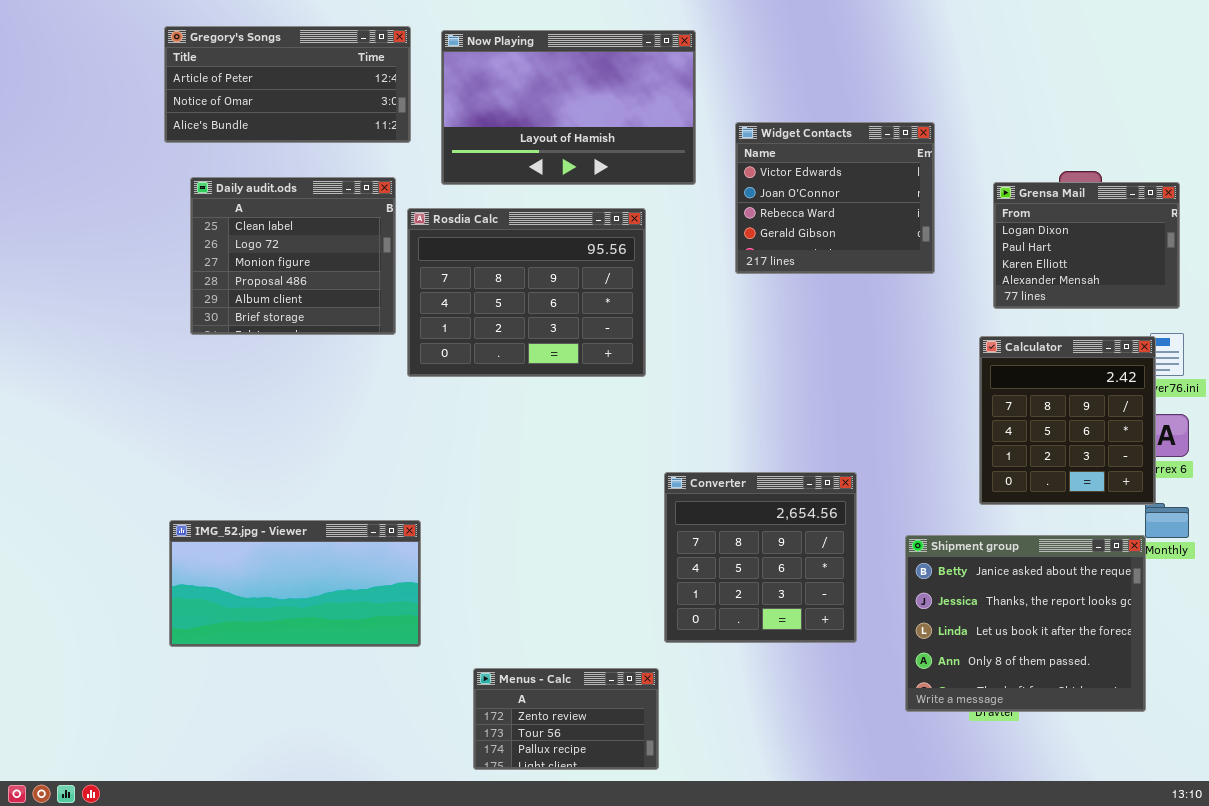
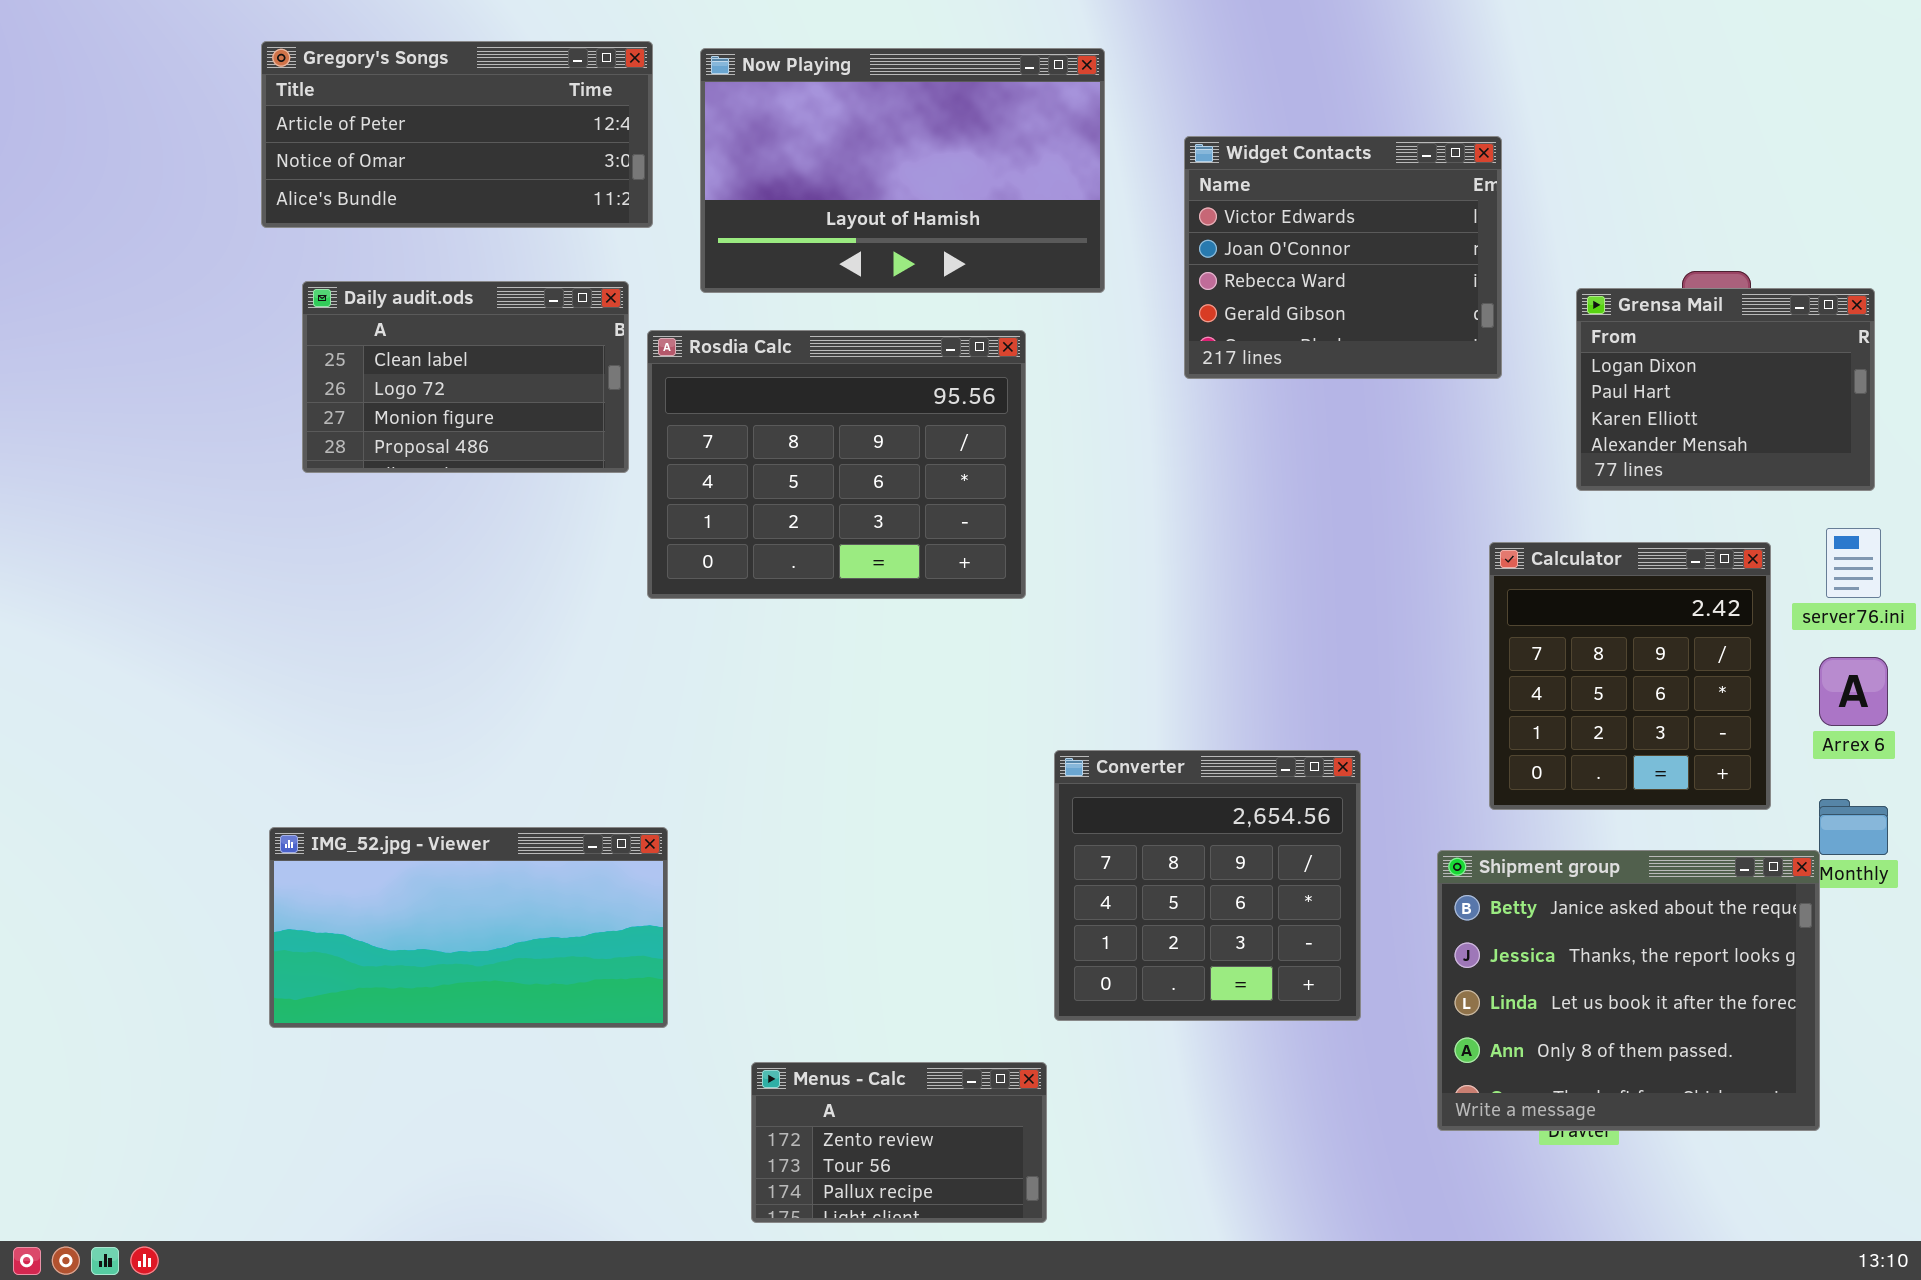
Widget Contacts: [735,122,935,274] -> [1184,136,1502,379], moved
Daily audit.ods: [190,177,396,335] -> [302,281,629,473], resized
Calculator: [979,336,1156,505] -> [1489,542,1771,810], moved

